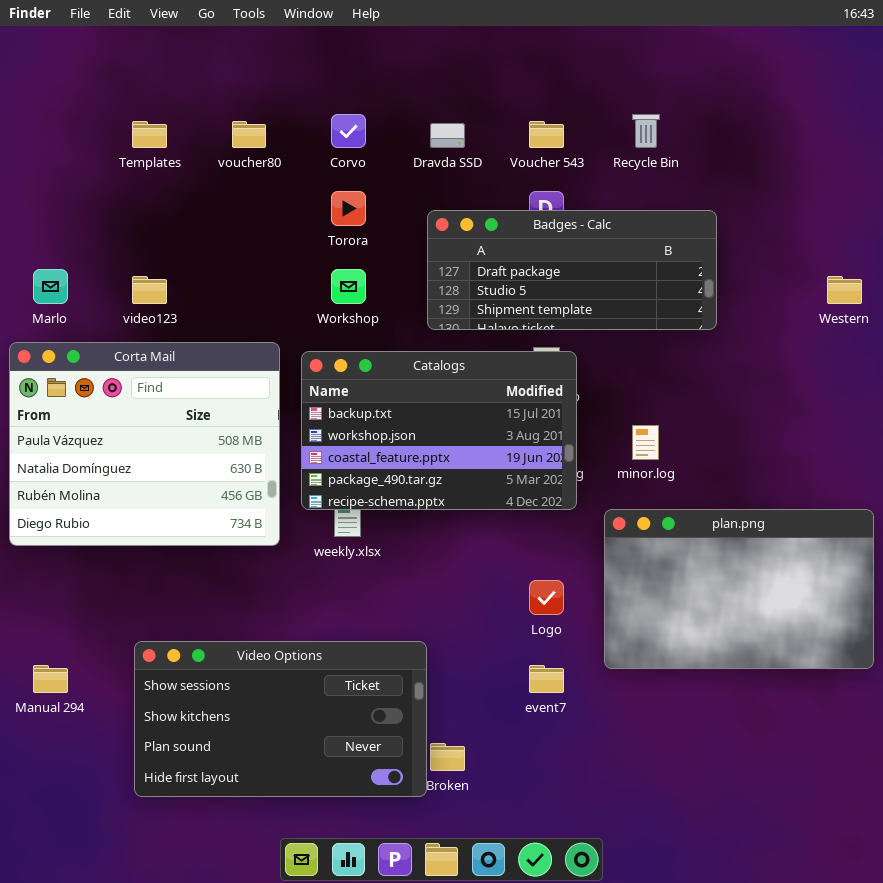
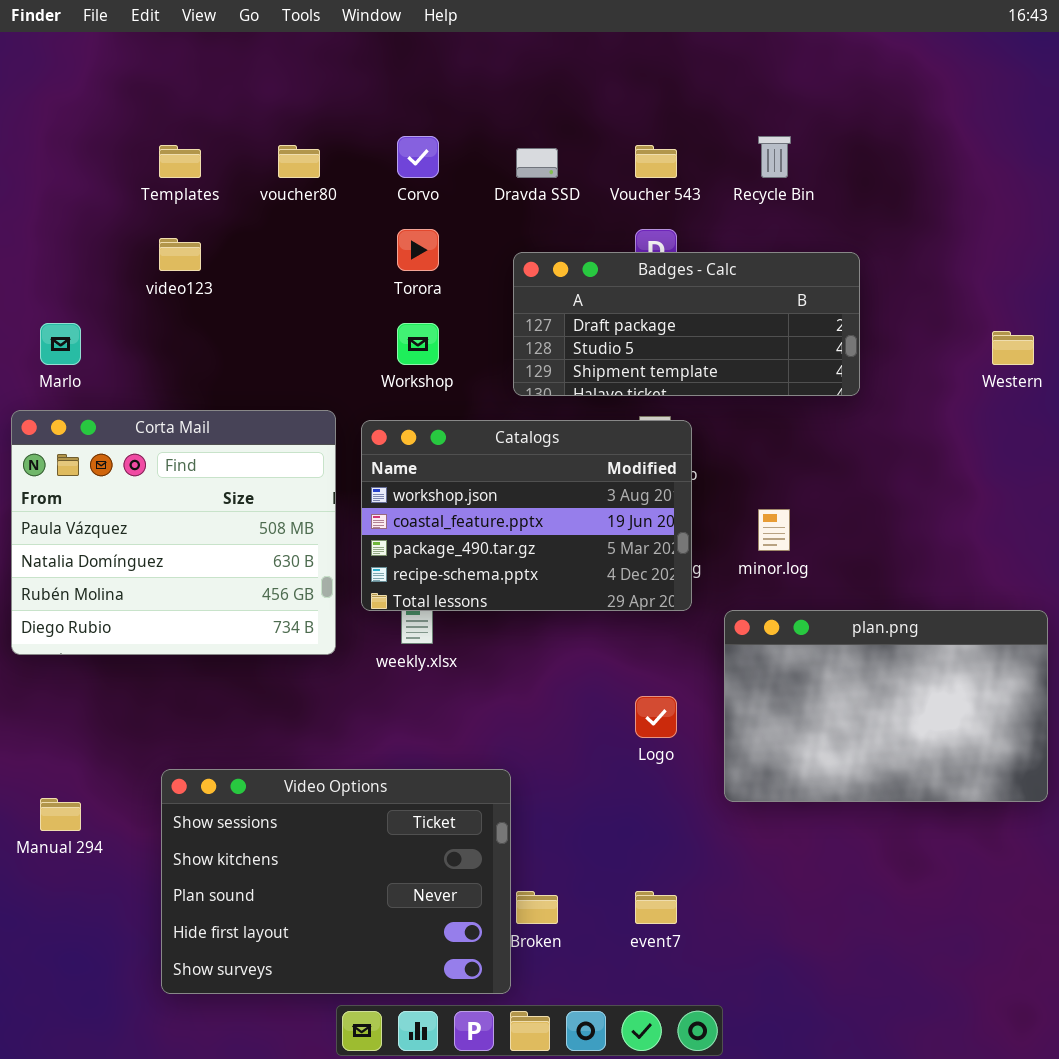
video123: [132,276,167,304] -> [159,238,201,271], moved
Catalogs: [301,351,577,510] -> [361,420,692,611], scrolled down 1 row
Video Options: [134,641,427,797] -> [161,769,511,994], resized
event7: [529,665,564,693] -> [635,891,677,924], moved

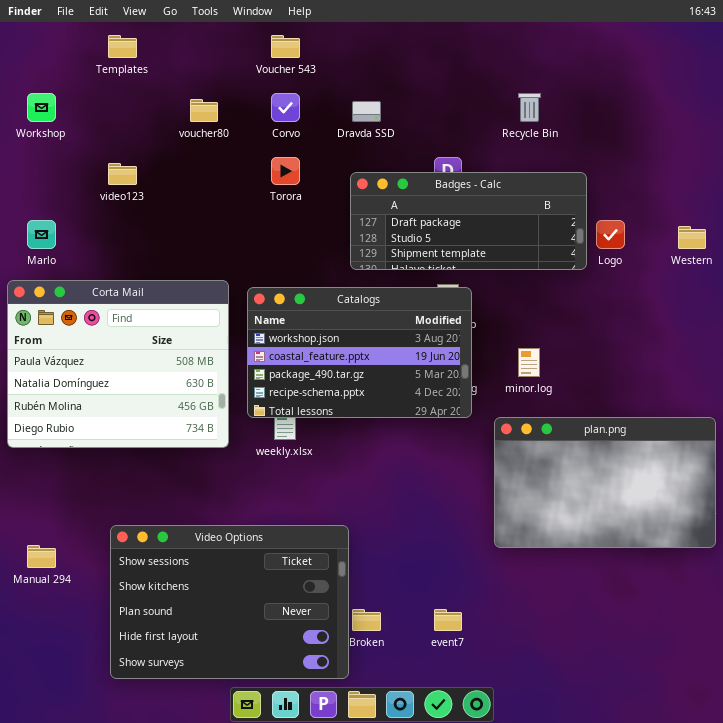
Templates: [159,145,201,178] -> [108,35,137,58], moved
Voucher 543: [635,145,677,178] -> [271,35,300,58], moved
Workshop: [397,323,439,365] -> [27,93,56,122], moved
Logo: [635,696,677,738] -> [596,220,625,249], moved

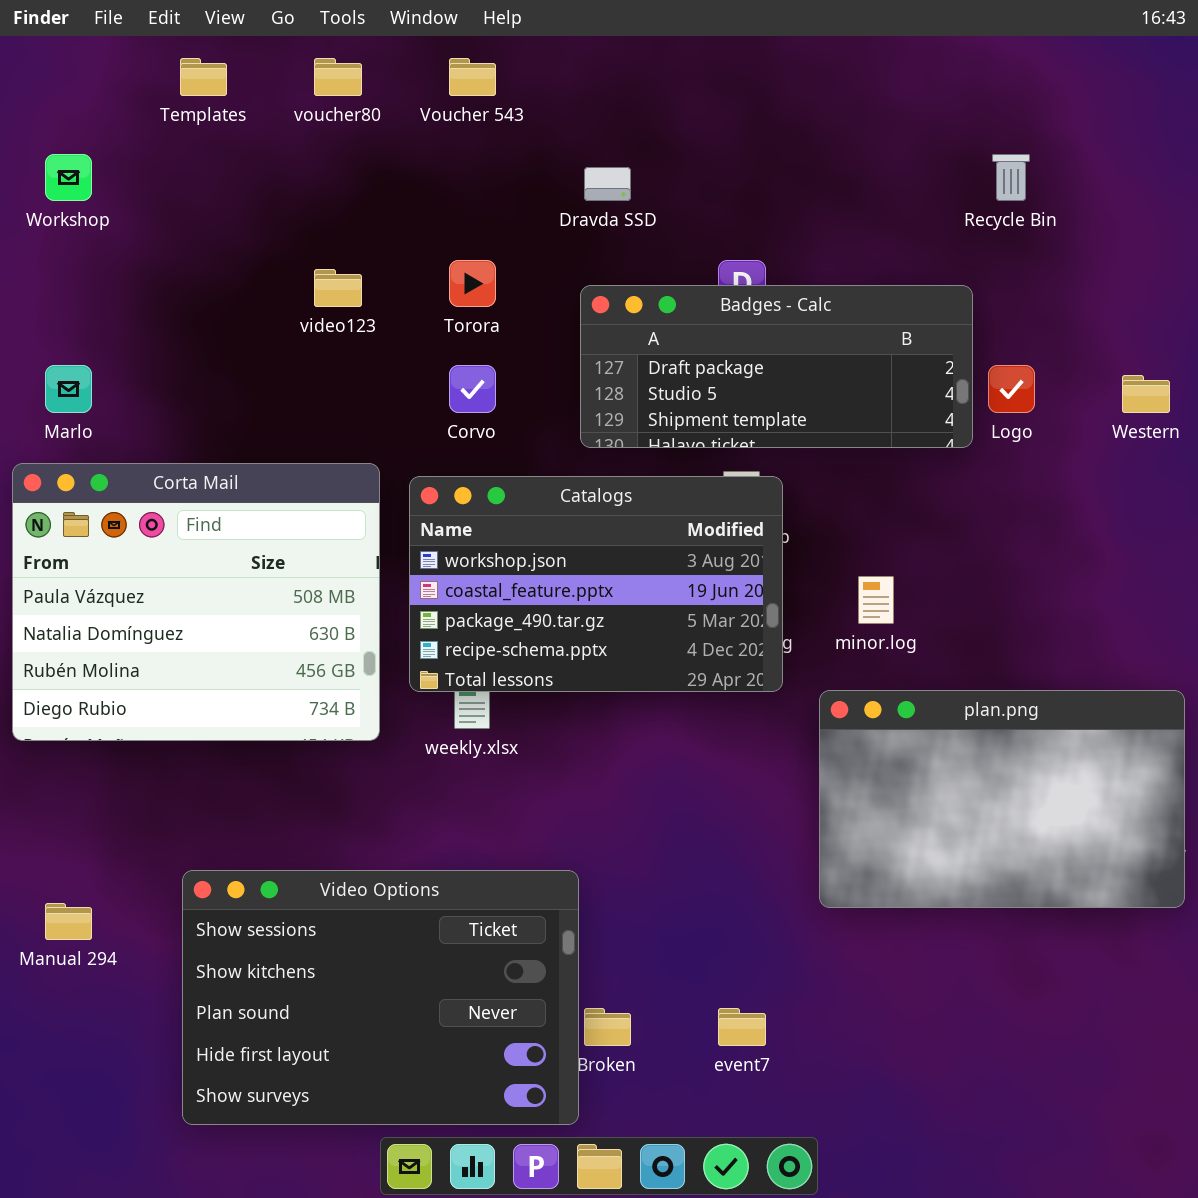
Corvo: [271,93,300,122] -> [449,365,496,413], moved
Recycle Bin: [518,93,541,122] -> [992,154,1030,201], moved
voucher80: [190,99,218,122] -> [314,58,362,96], moved
video123: [108,163,137,185] -> [314,269,362,307], moved

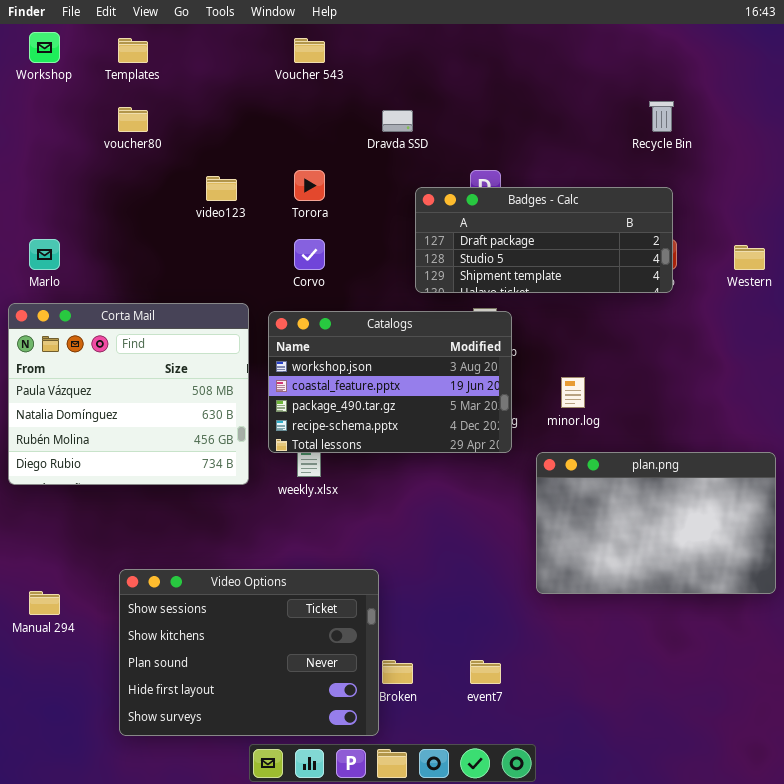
voucher80: [314,58,362,96] -> [118,107,148,132], moved
Workshop: [45,154,92,201] -> [29,32,60,63], moved
Badges - Calc: [580,285,973,448] -> [415,187,673,293], moved

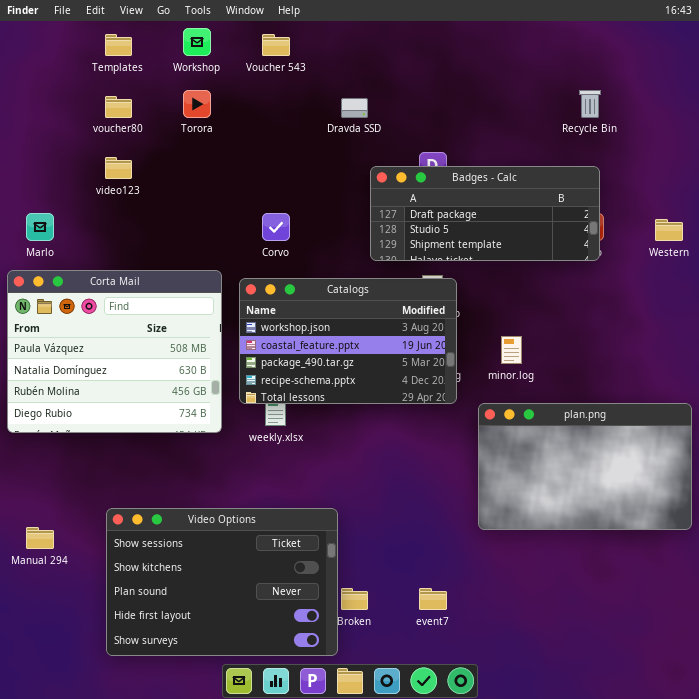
Workshop: [29,32,60,63] -> [183,28,211,56], moved
Torora: [294,170,325,201] -> [183,90,211,118], moved
video123: [206,176,237,201] -> [105,157,132,179], moved

